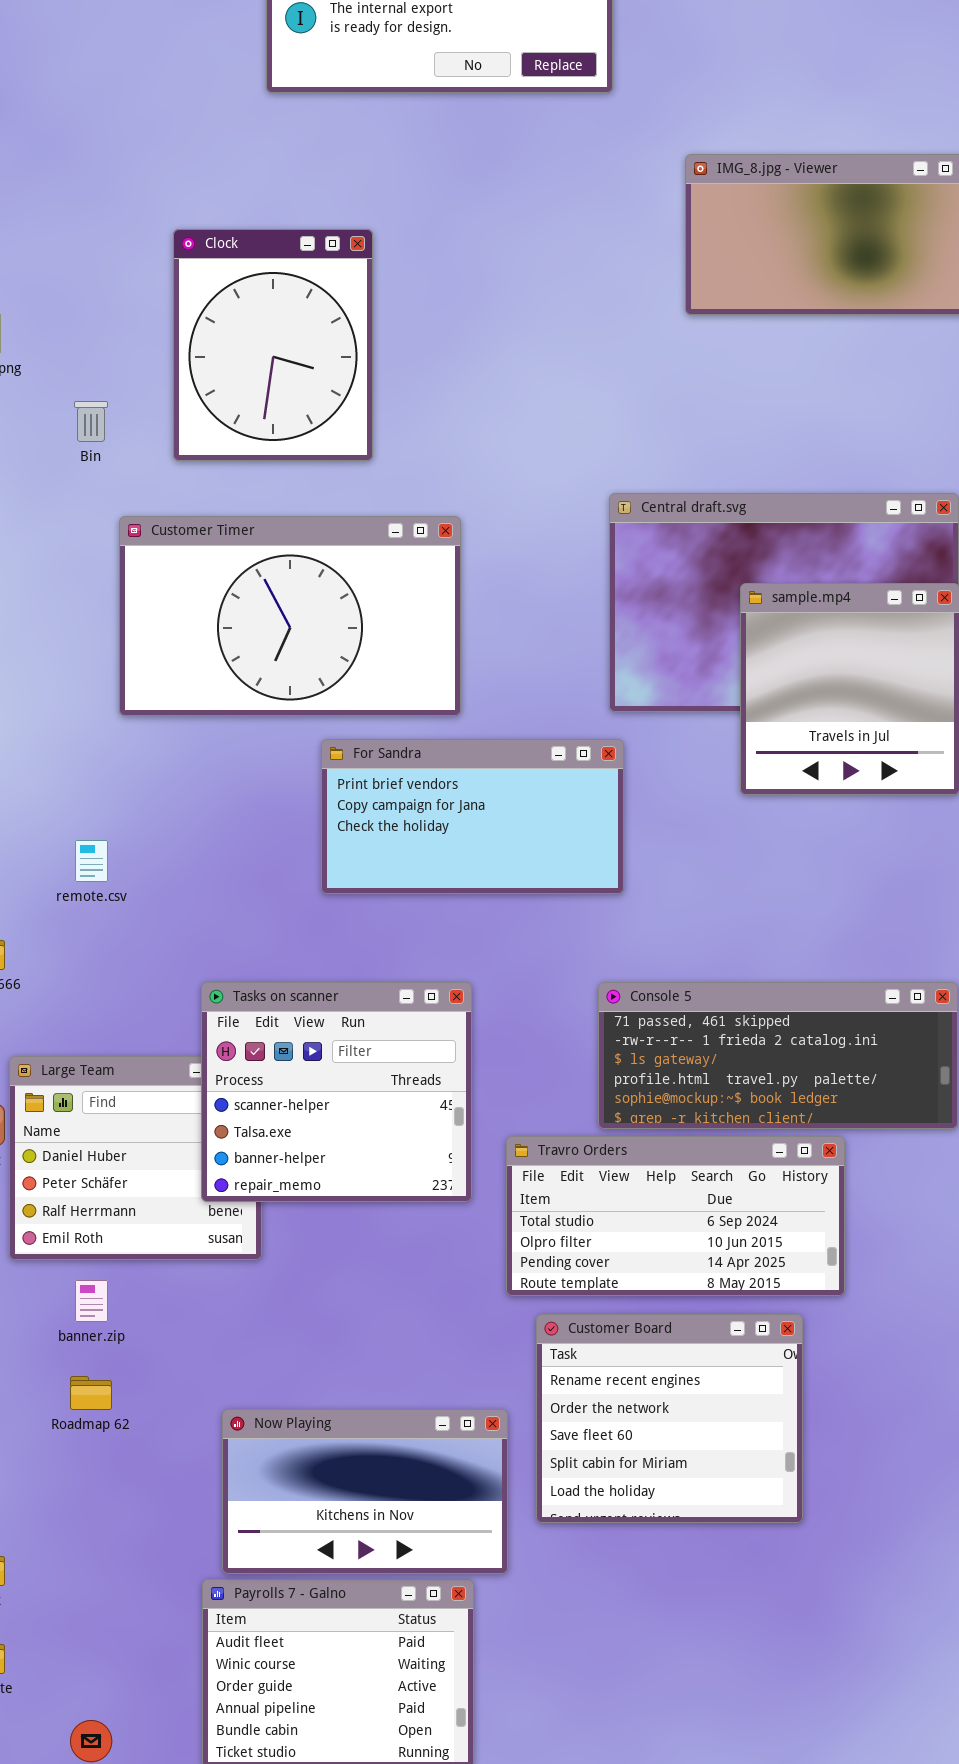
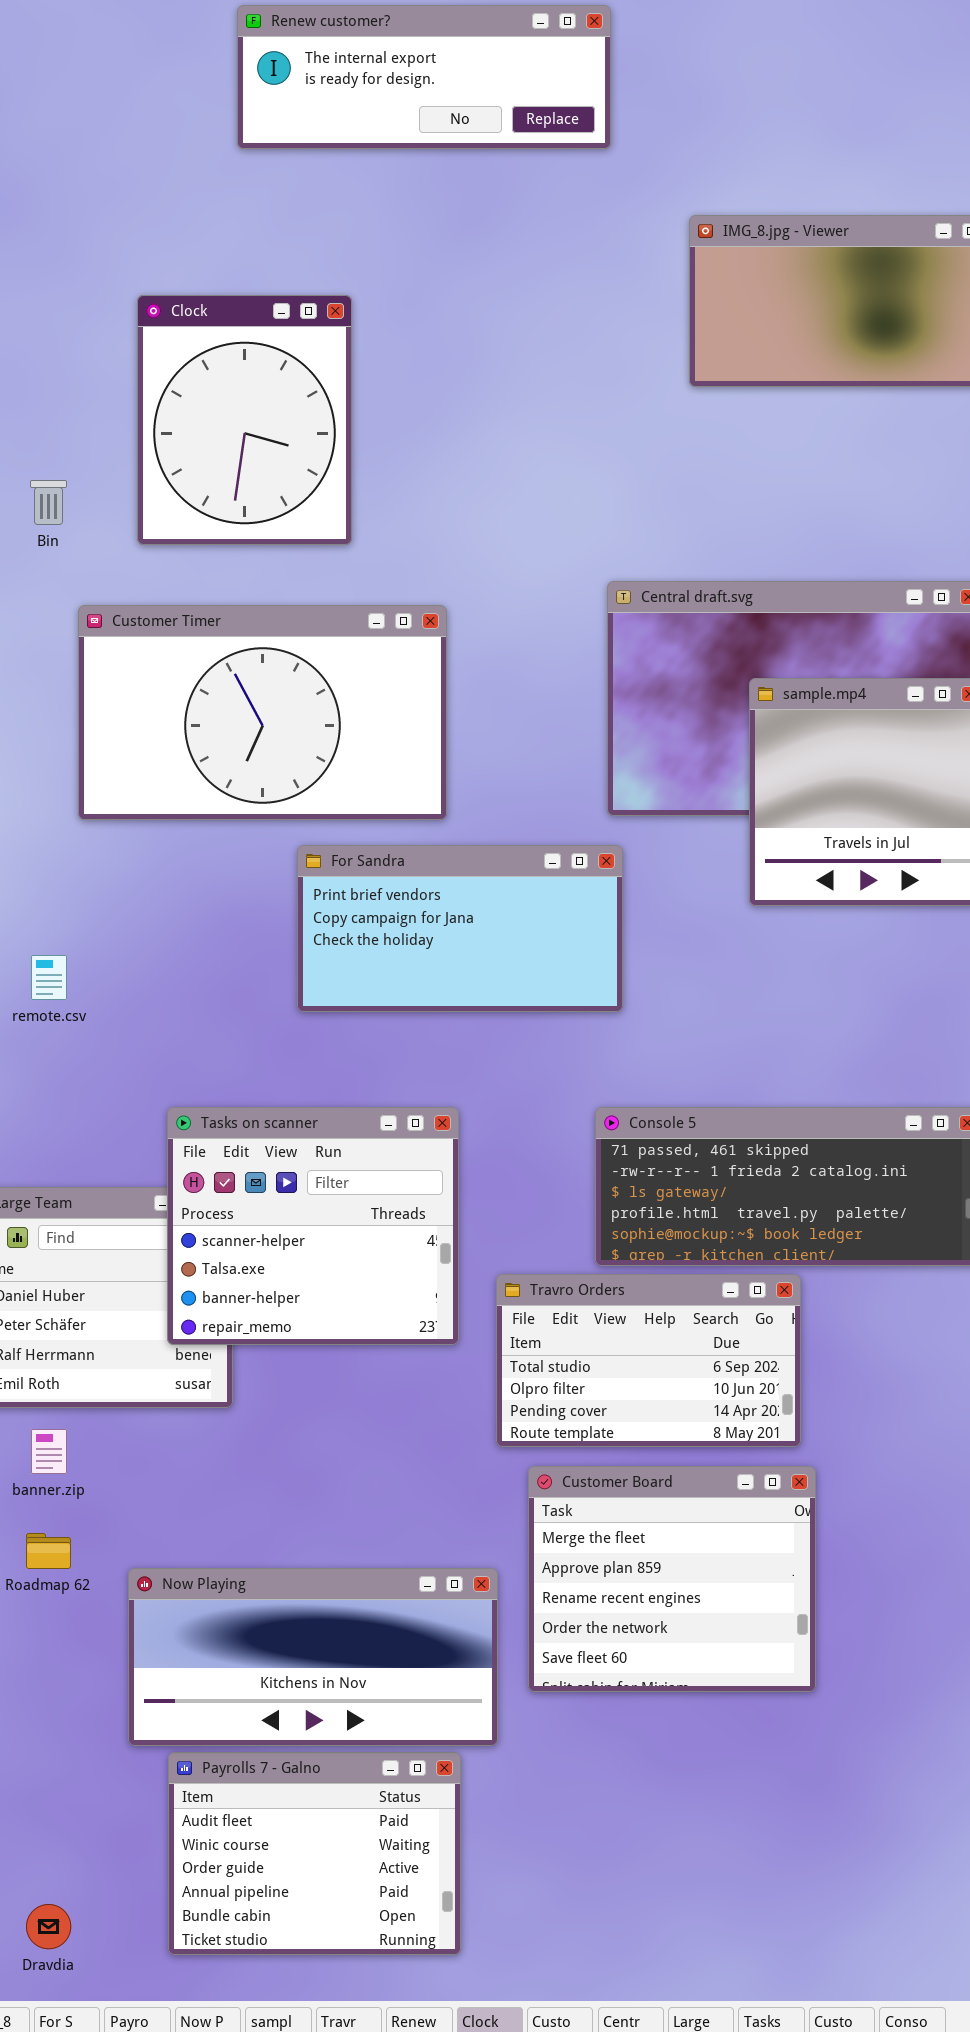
Travro Orders: [506,1136,845,1296] -> [496,1274,801,1447], resized
Customer Board: [536,1314,803,1523] -> [528,1466,816,1692], scrolled up 2 rows
Now Playing: [222,1409,508,1574] -> [128,1568,498,1746], resized

